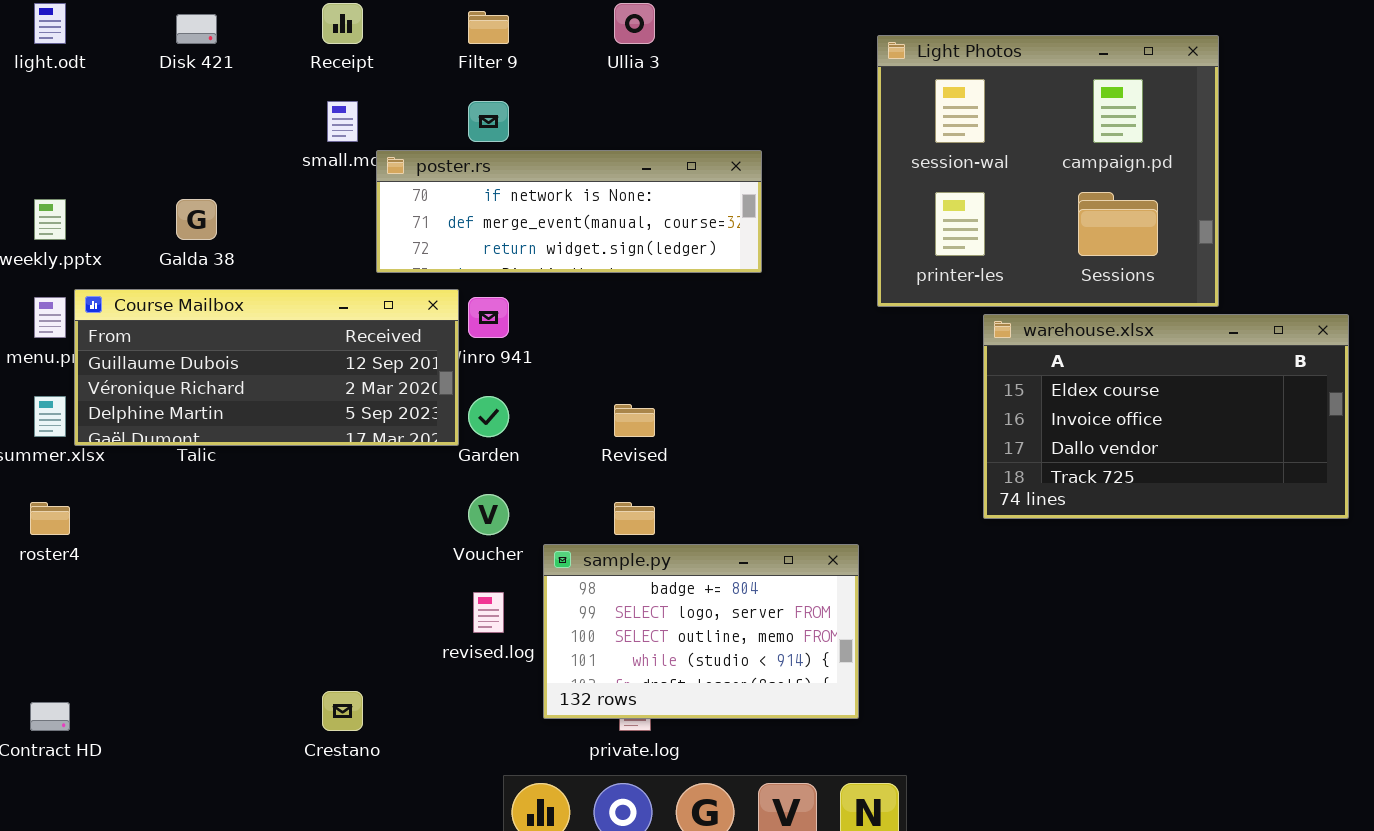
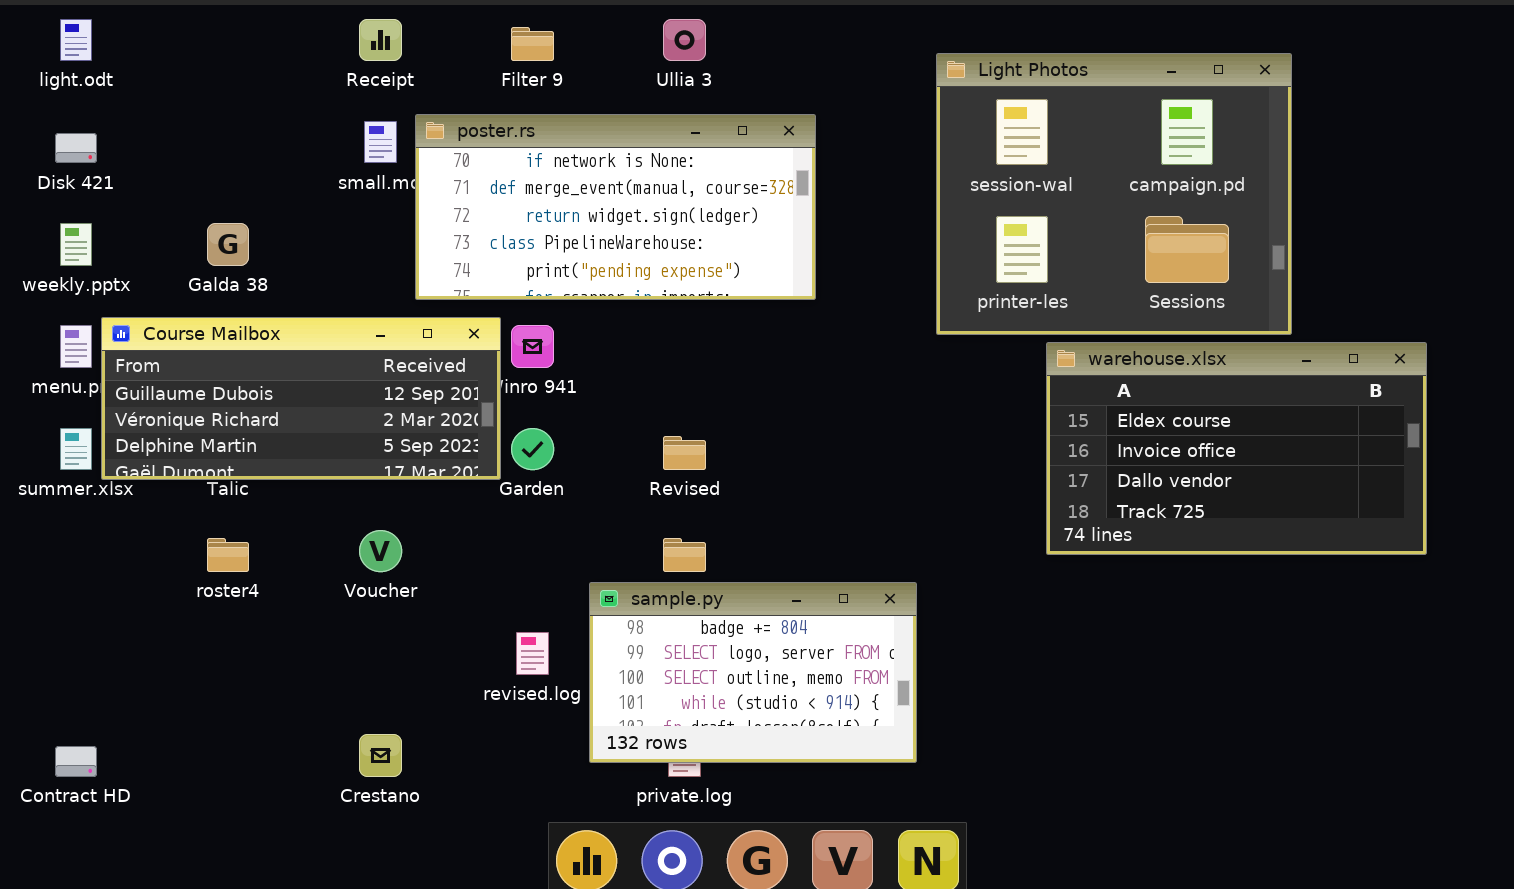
Disk 421: [176,14,217,44] -> [55,133,97,163], moved
poster.rs: [376,150,762,273] -> [415,114,816,300], resized
Voucher: [468,494,509,535] -> [359,530,402,572], moved
roster4: [30,502,70,535] -> [207,538,249,572], moved

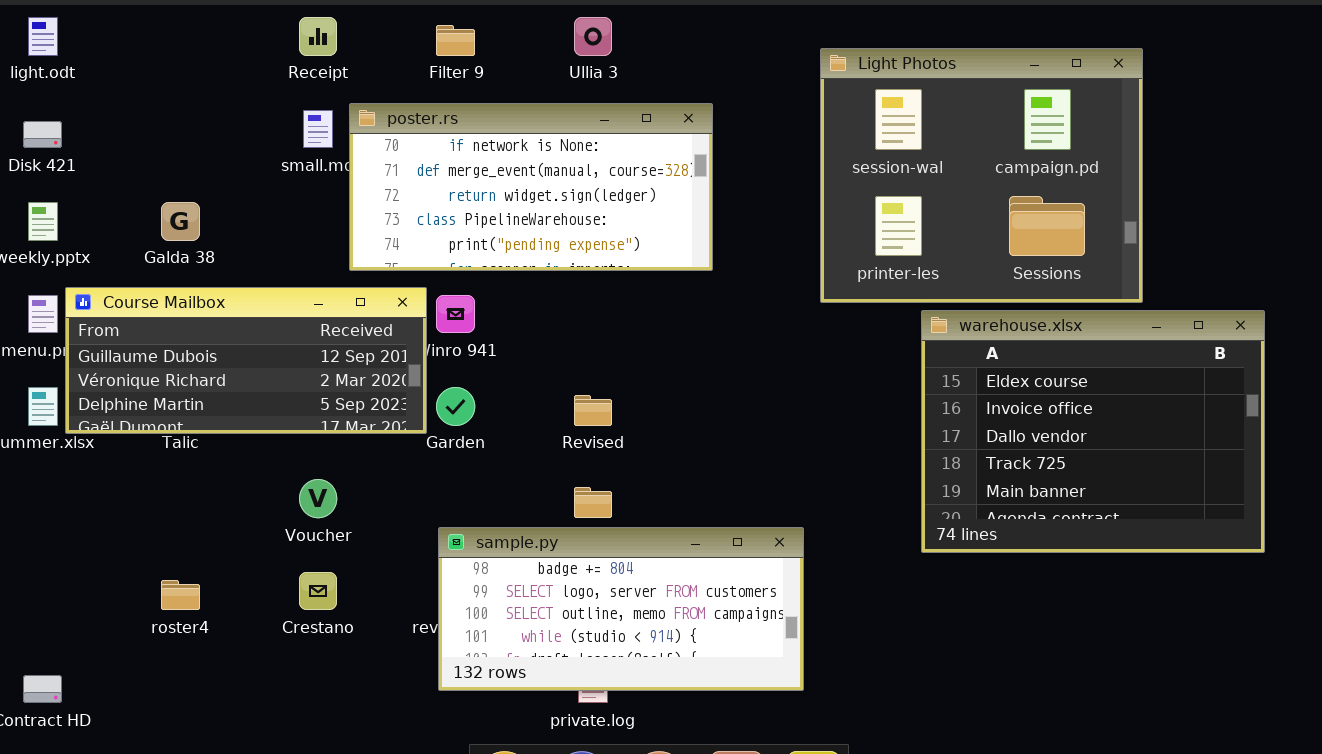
warehouse.xlsx: [1046,342,1427,555] -> [921,310,1265,553], resized
roster4: [207,538,249,572] -> [161,580,200,610], moved
sample.py: [589,582,917,763] -> [438,527,804,691], resized
Crestano: [359,734,402,777] -> [299,572,337,610], moved

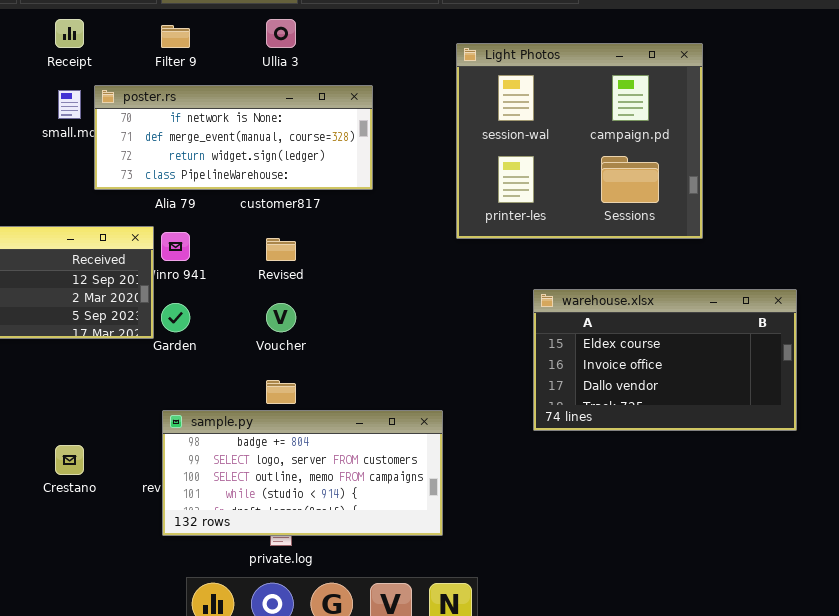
poster.rs: [349,103,713,271] -> [94,85,373,190], resized
warehouse.xlsx: [921,310,1265,553] -> [533,289,797,431], resized
Revised: [574,395,612,426] -> [266,238,296,261], moved
Voucher: [299,479,337,518] -> [266,303,296,332], moved

